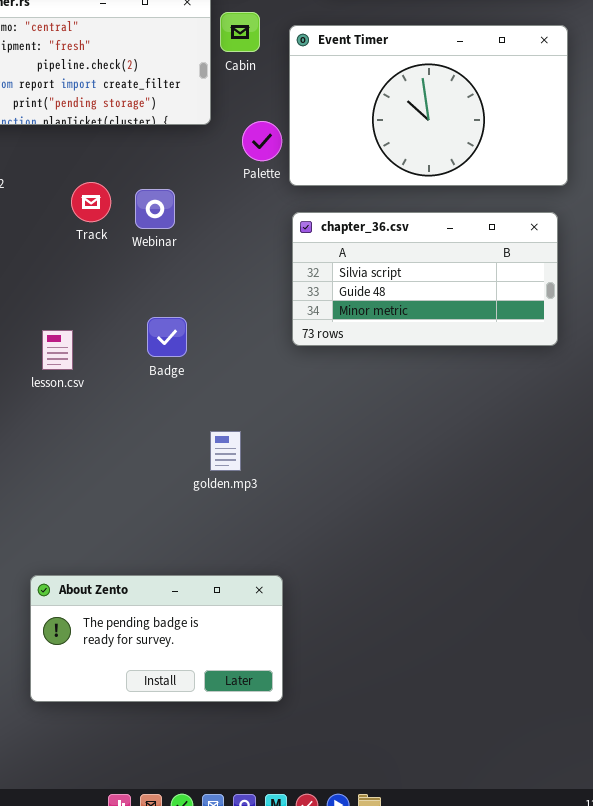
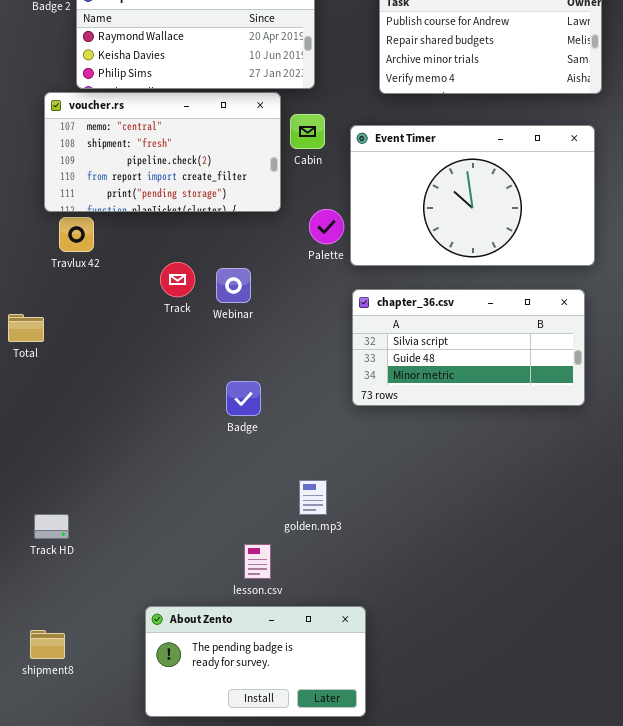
lesson.csv: [42,330,73,370] -> [244,544,271,579], moved
golden.mp3: [210,431,241,471] -> [299,480,327,515], moved
About Zento: [30,575,283,702] -> [145,606,366,717], moved

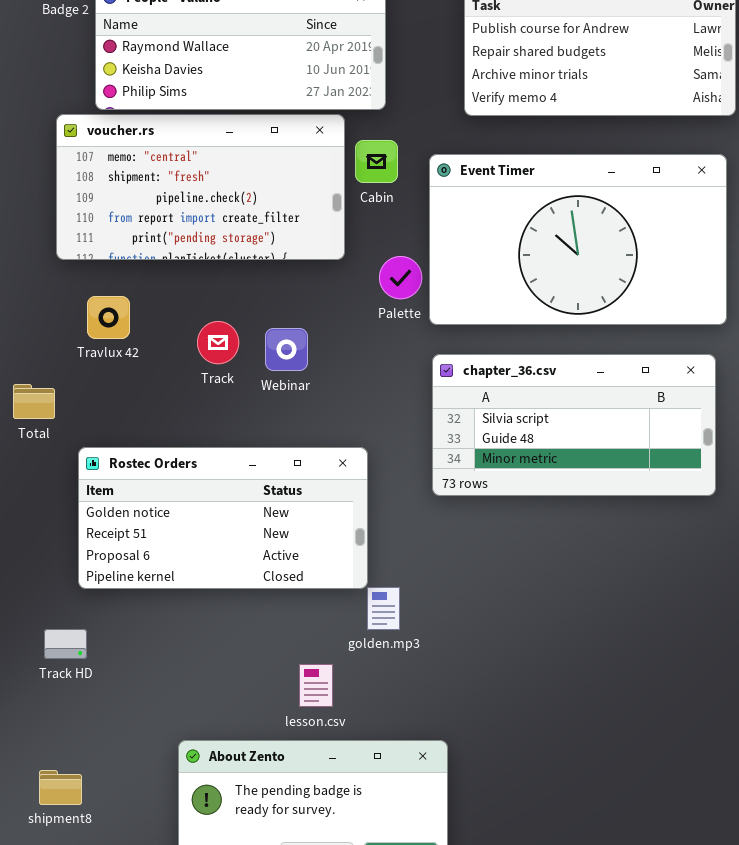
Travlux 42: [59,217,94,252] -> [87,296,130,339], moved
Rostec Orders: none -> [78,447,368,589], opened

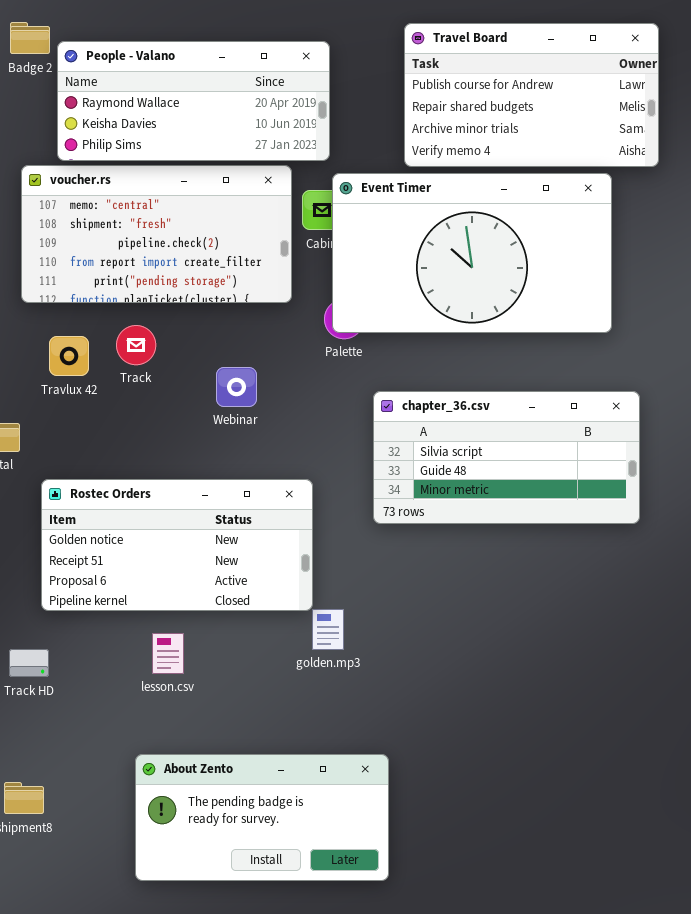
Event Timer: [429,154,727,325] -> [332,173,612,333], moved
Track: [197,321,239,364] -> [116,325,156,365], moved
lesson.csv: [299,664,333,707] -> [152,633,184,674], moved

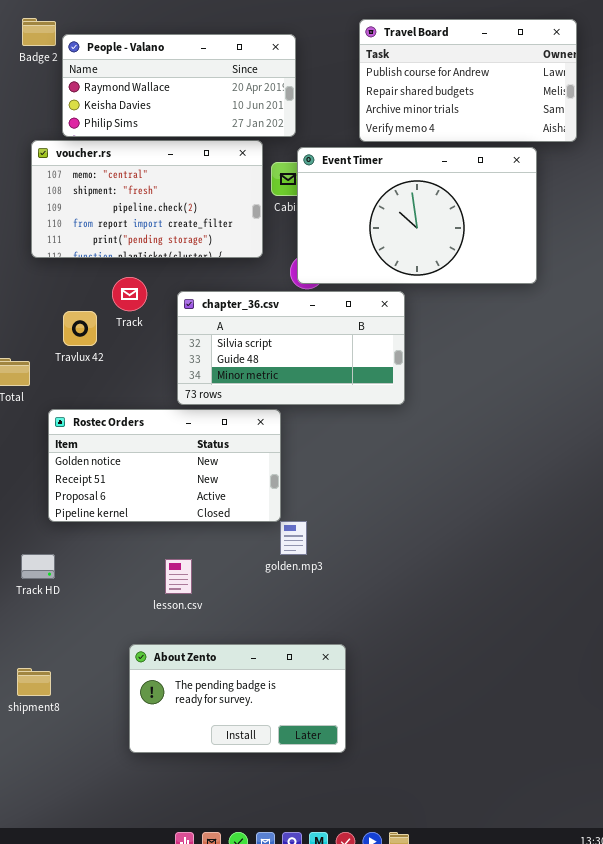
Travlux 42: [49,336,89,376] -> [63,311,97,346], moved
chapter_36.csv: [373,391,640,524] -> [177,291,405,405], moved
lesson.csv: [152,633,184,674] -> [165,559,192,594], moved

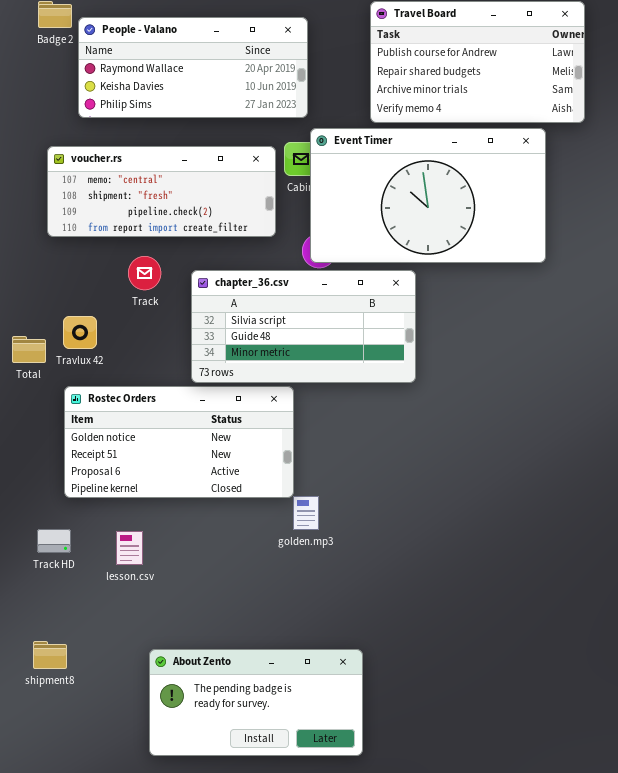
voucher.rs: [31,140,263,258] -> [47,146,276,237], resized
Travlux 42: [63,311,97,346] -> [63,316,97,349], moved
lesson.csv: [165,559,192,594] -> [116,531,143,565], moved
About Zento: [129,644,346,753] -> [149,649,363,756], moved

